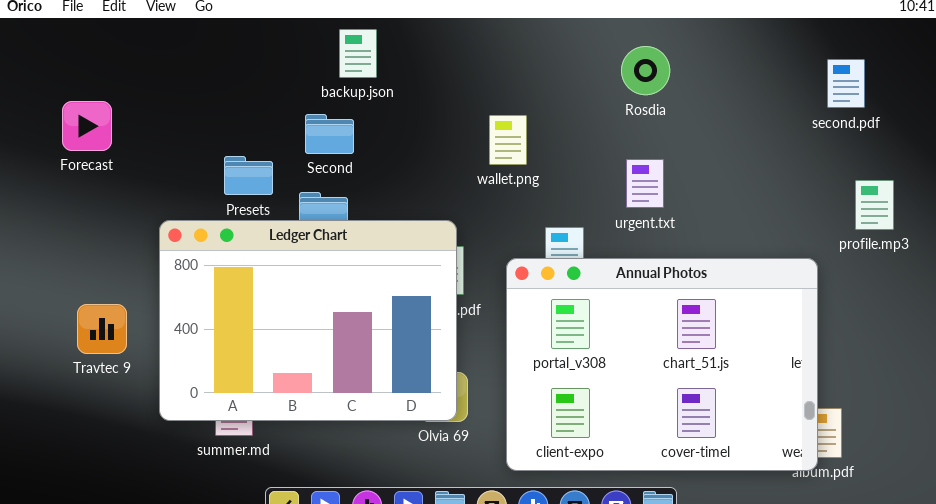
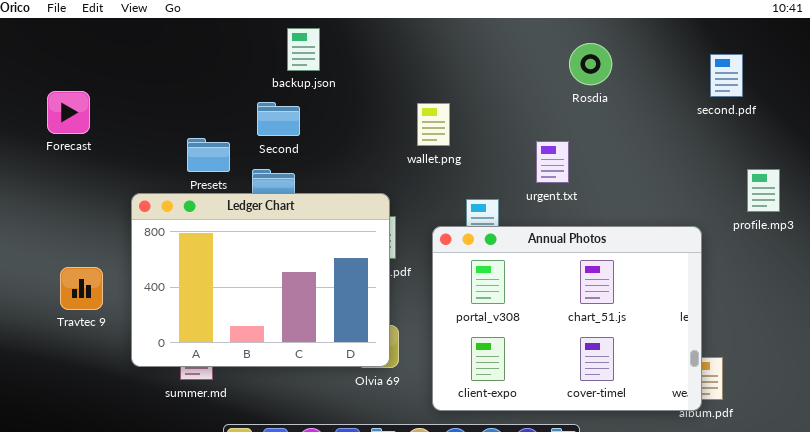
Rosdia: [621,46,670,95] -> [569,43,612,85], moved
profile.mp3: [855,180,894,230] -> [747,169,780,212], moved

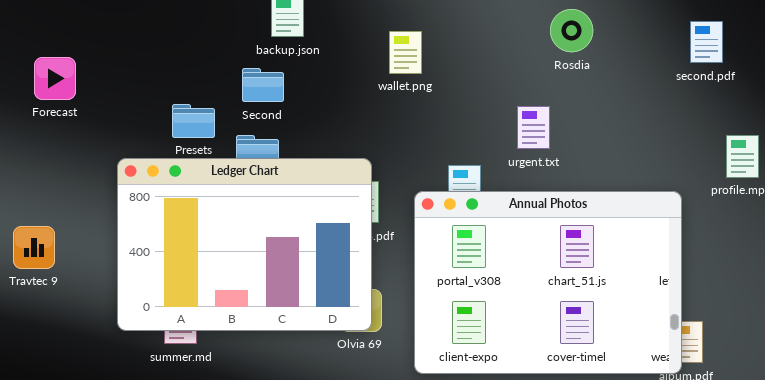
wallet.png: [417,103,450,146] -> [389,31,422,74], moved
Travtec 9: [60,267,103,310] -> [13,226,55,269], moved

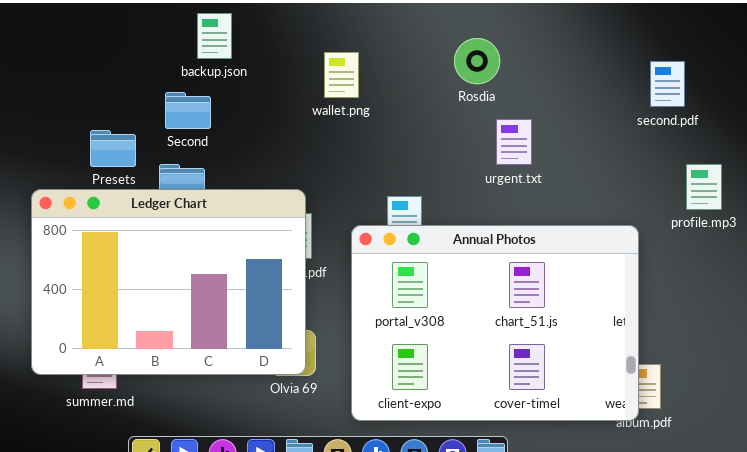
Rosdia: [550,9,593,52] -> [454,38,500,84], moved
second.pdf: [690,21,723,63] -> [650,61,685,107], moved
urgent.txt: [517,106,550,149] -> [496,119,532,165], moved

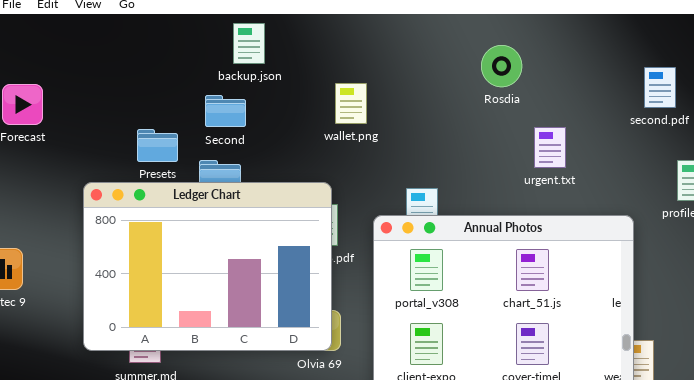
Rosdia: [454,38,500,84] -> [481,45,522,87], moved
wallet.png: [324,52,359,98] -> [335,83,367,124], moved
urgent.txt: [496,119,532,165] -> [534,127,566,168], moved

